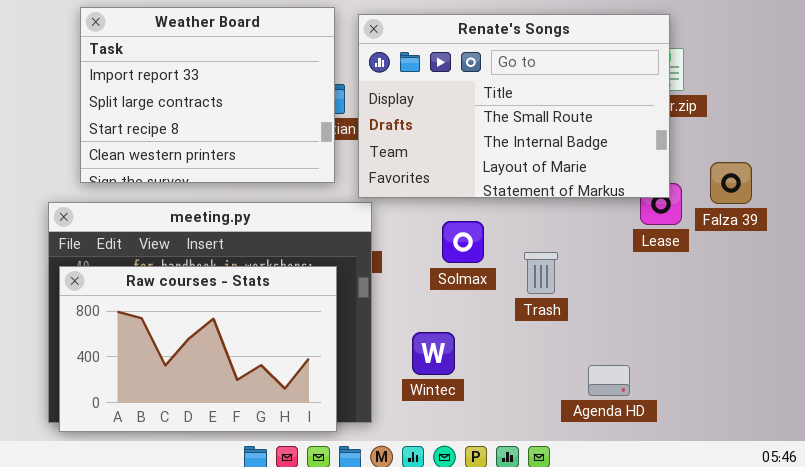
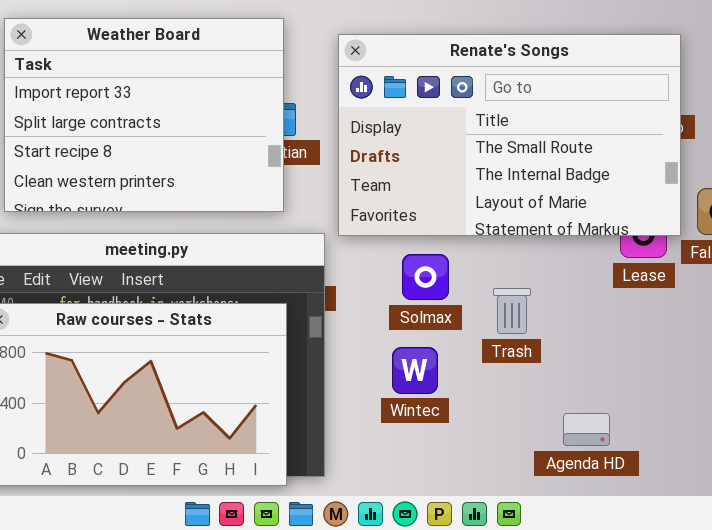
Renate's Songs: [358,14,670,198] -> [338,34,681,236], moved
Wintec: [412,332,455,375] -> [392,347,438,394], moved

